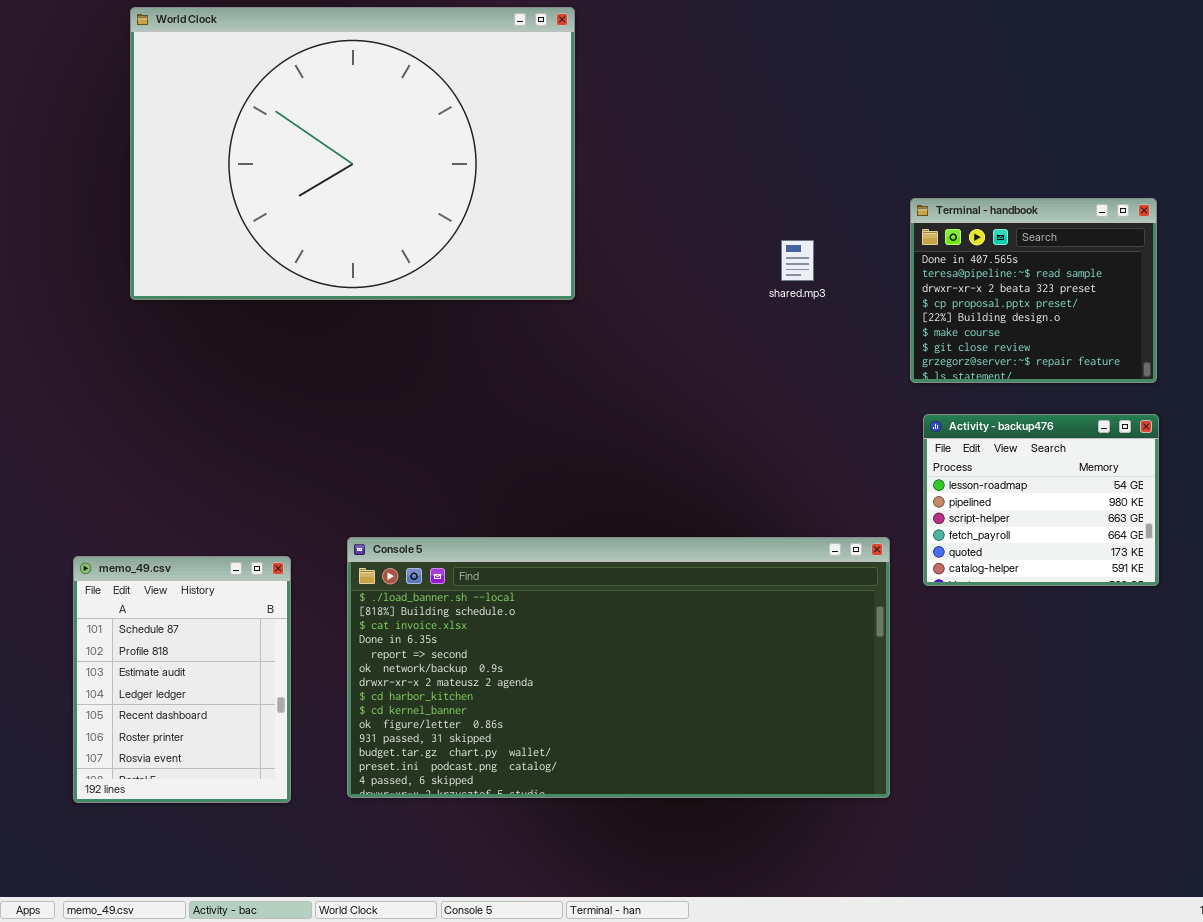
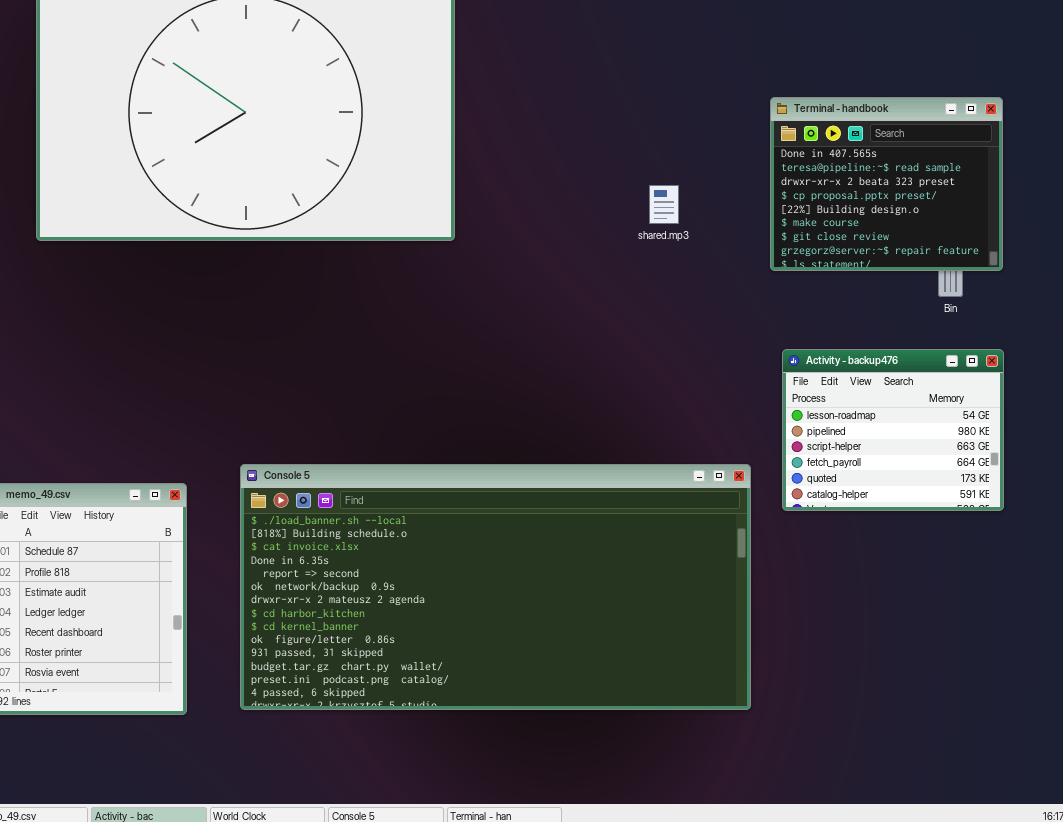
Terminal - handbook: [910,198,1157,383] -> [770,97,1003,271], moved

